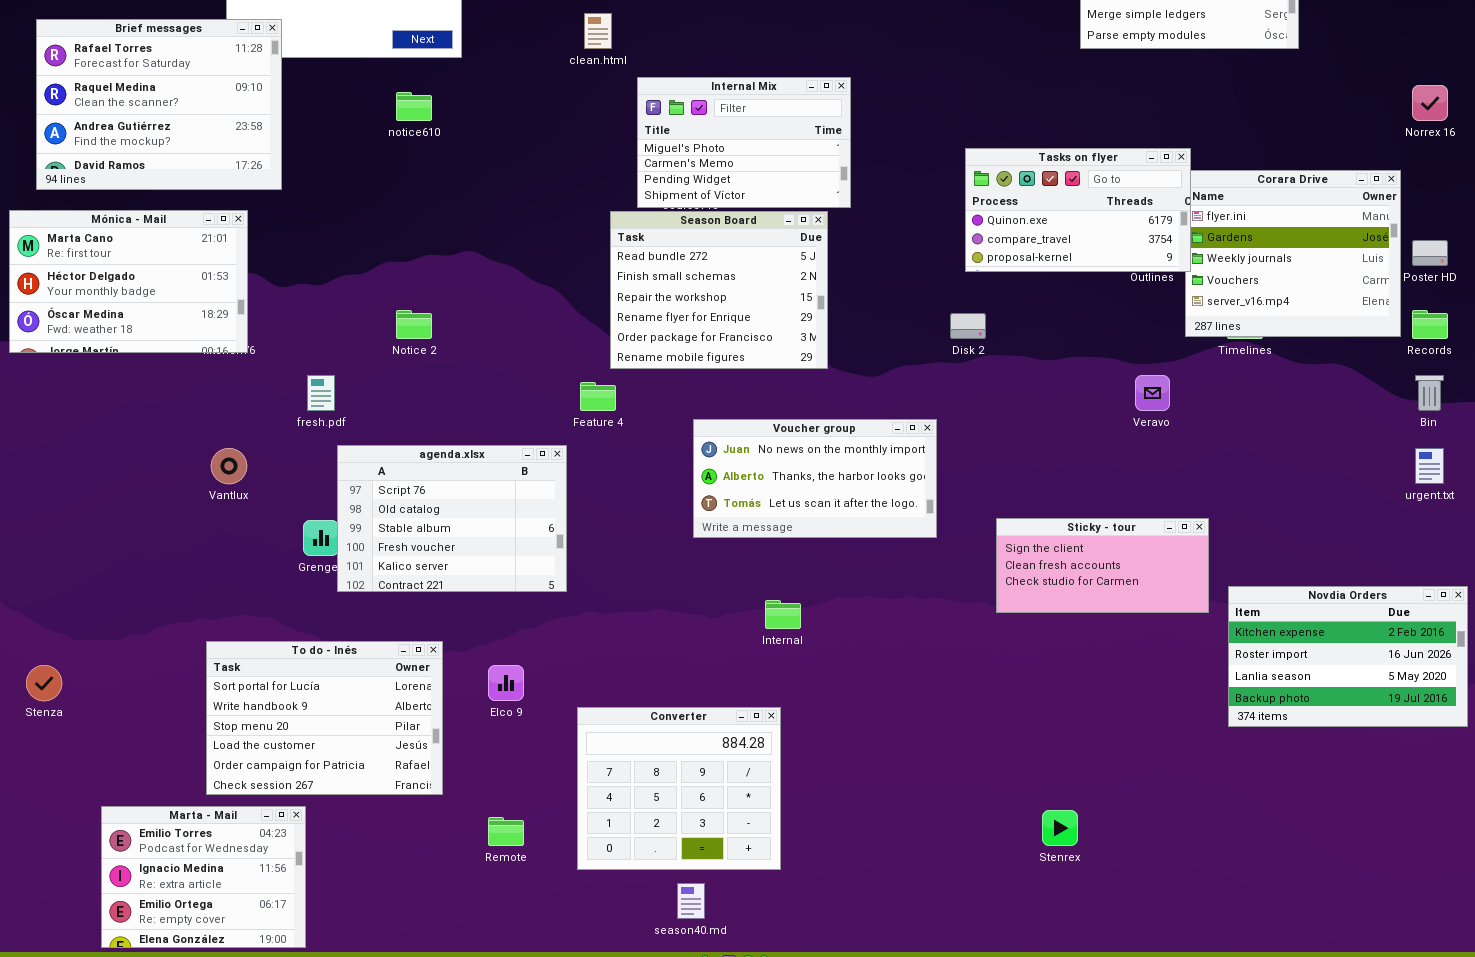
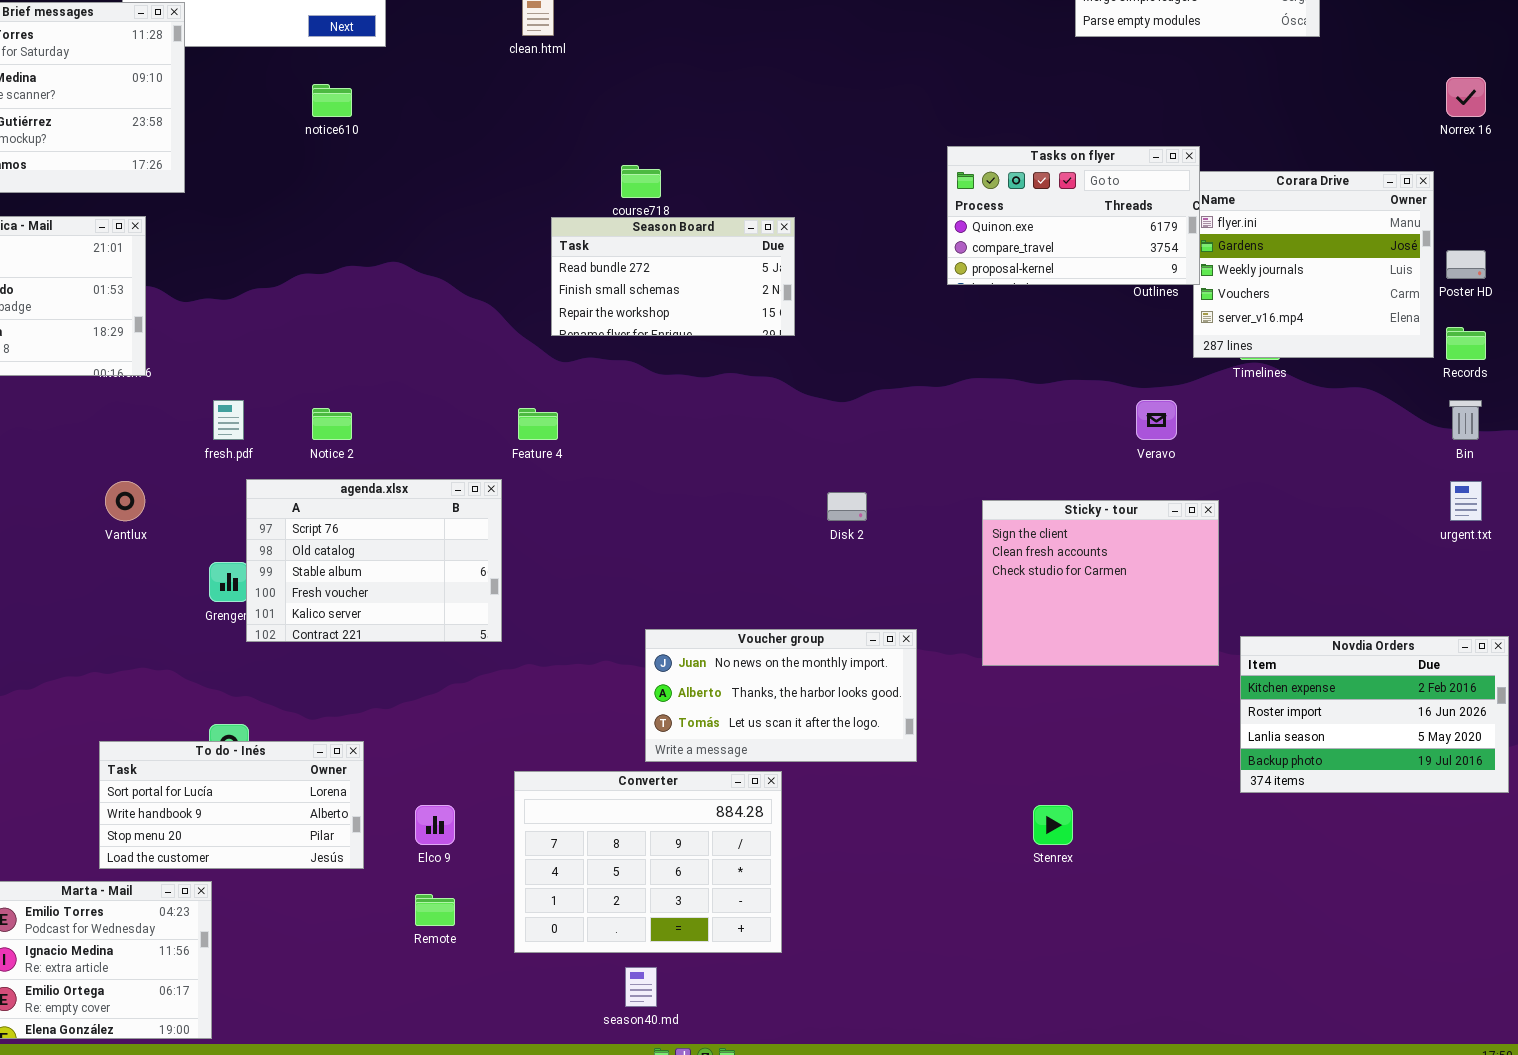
Internal Mix: [637,77,851,208] -> none, closed
Season Board: [610,211,828,369] -> [551,217,795,336], resized
Notice 2: [396,310,432,339] -> [312,408,352,440], moved
Disk 2: [950,313,986,339] -> [827,492,867,521], moved
Voucher group: [693,419,937,538] -> [645,629,917,762], moved
Sticky - tour: [996,518,1209,613] -> [982,500,1219,666], resized
To do - Inés: [206,641,443,795] -> [99,741,364,869], resized
Elco 9: [488,665,524,701] -> [415,805,455,845], moved
Converter: [577,707,781,870] -> [514,771,782,953], resized
Stenrex: [1042,810,1078,846] -> [1033,805,1073,845], moved

